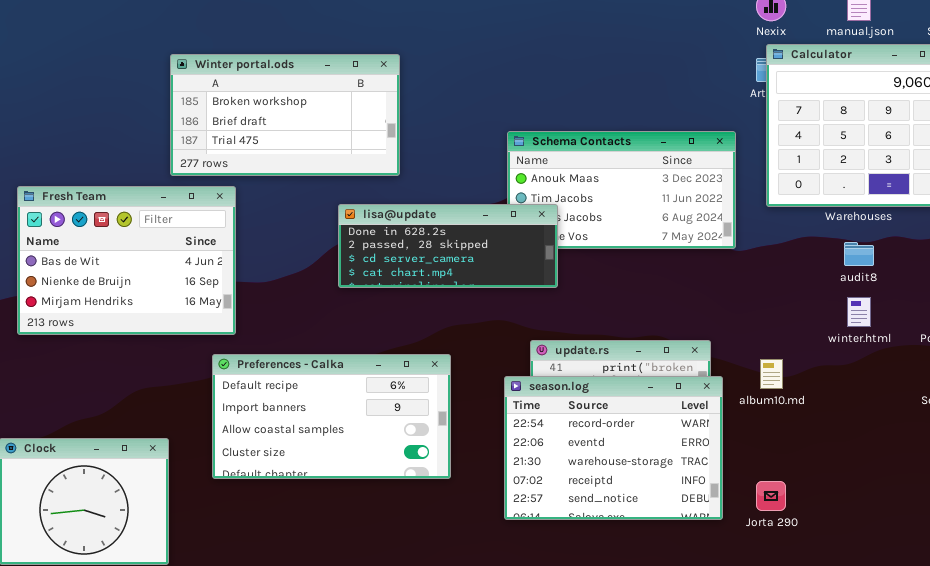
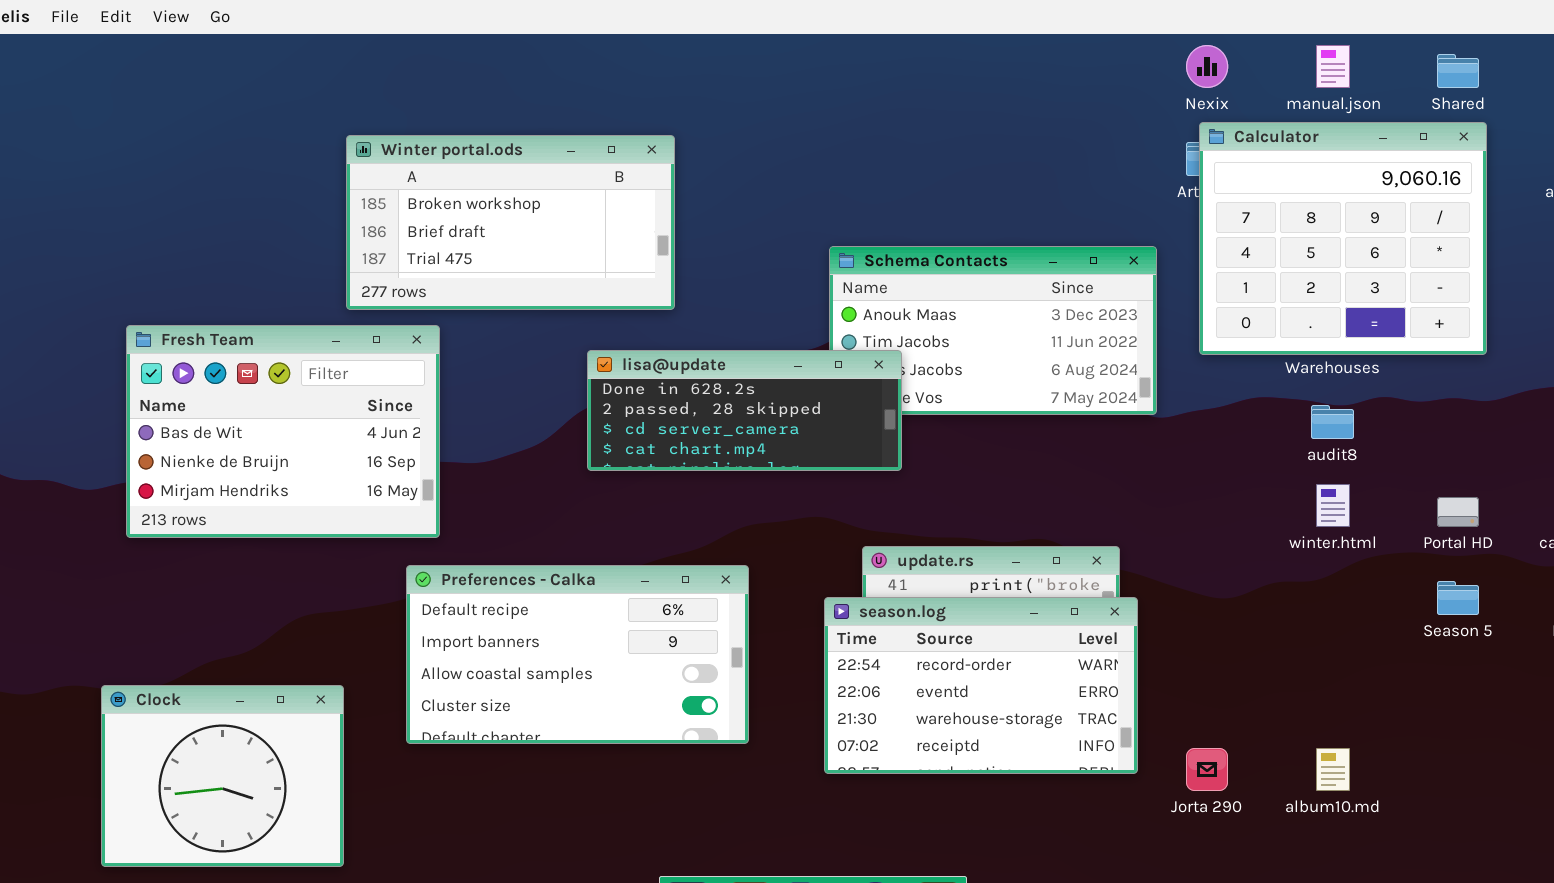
album10.md: [760,359,783,389] -> [1316,748,1350,791], moved
season.log: [504,376,723,520] -> [824,597,1138,774], resized

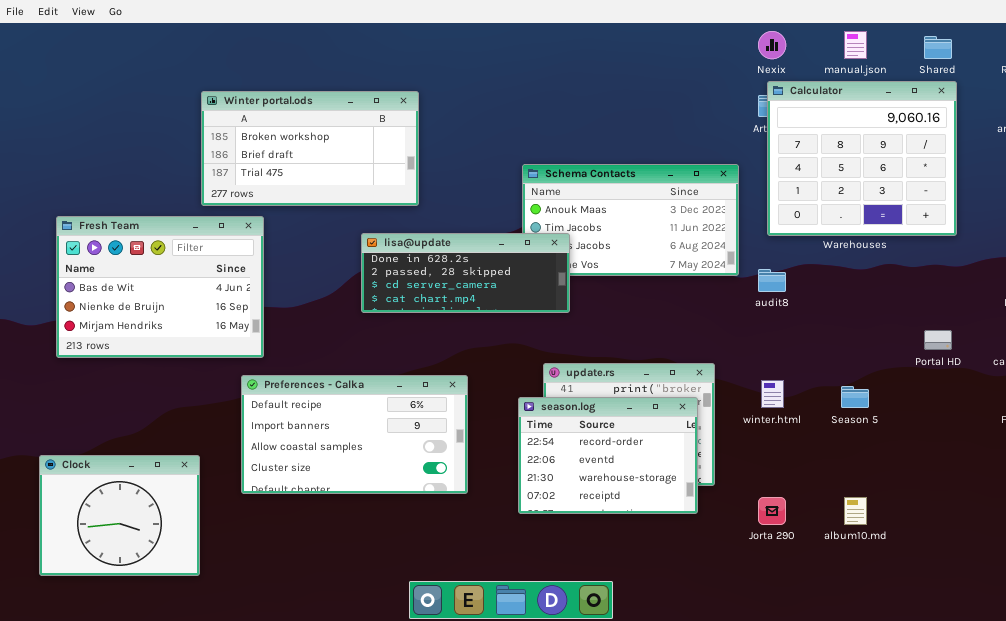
audit8: [1311,405,1354,439] -> [758,269,786,292], moved
winter.html: [1316,484,1350,527] -> [761,380,784,408], moved
Season 5: [1437,581,1479,615] -> [841,386,869,408], moved
season.log: [824,597,1138,774] -> [518,397,698,514], resized

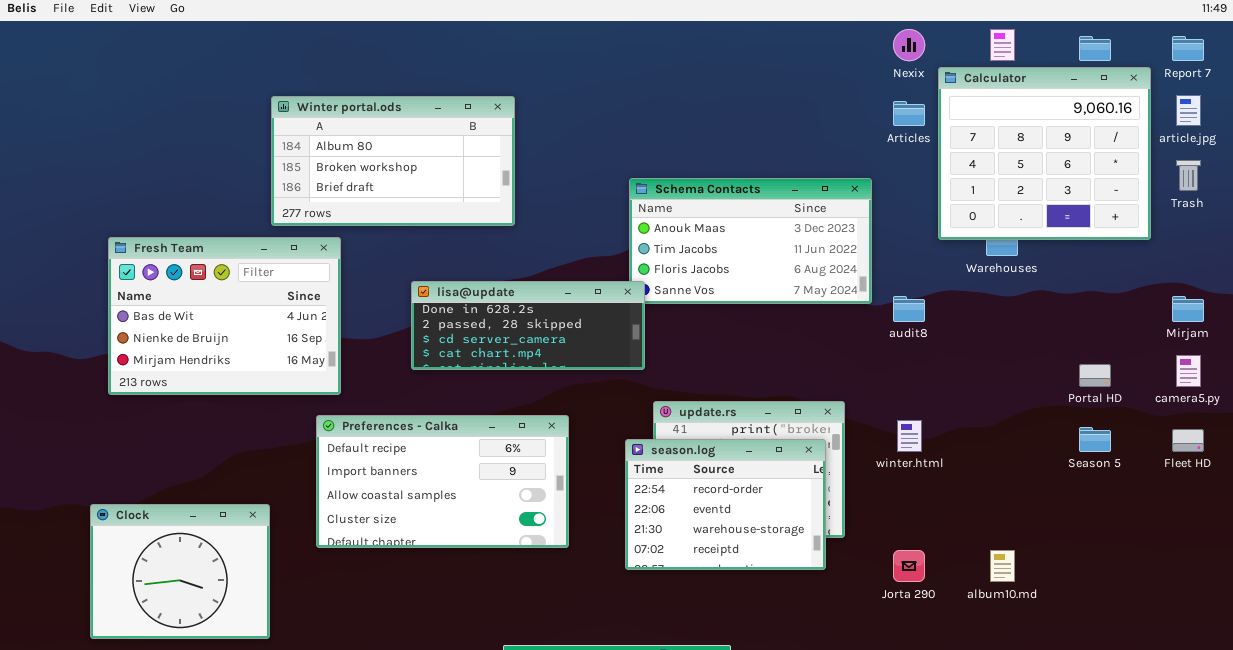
Calculator: [767,81,957,236] -> [938,67,1151,240], moved
Winter portal.ods: [201,91,419,206] -> [271,96,515,226], scrolled up 1 row
lisa@update: [361,233,570,313] -> [411,281,645,370], moved
Season 5: [841,386,869,408] -> [1079,427,1111,452], moved

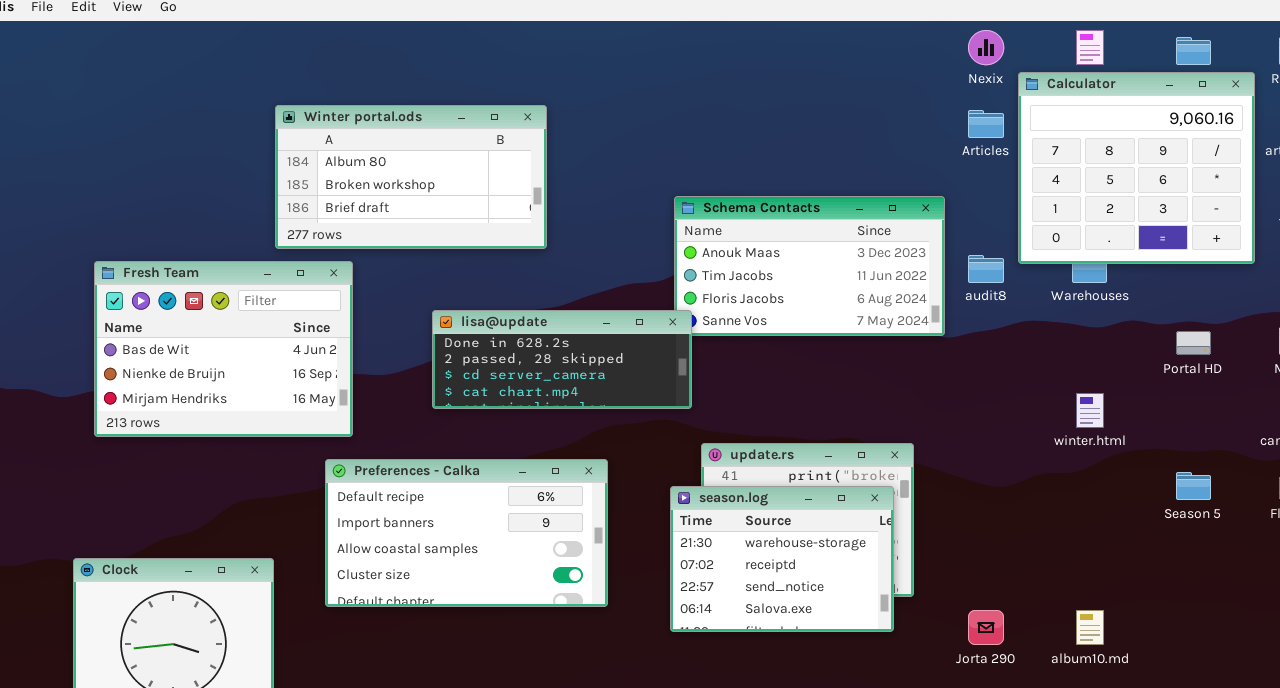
audit8: [893,296,925,322] -> [968,255,1004,283], moved
Portal HD: [1079,364,1111,387] -> [1176,331,1211,355], moved
winter.html: [897,420,922,452] -> [1076,393,1104,428], moved
season.log: [625,439,826,570] -> [670,486,894,632], scrolled down 2 rows

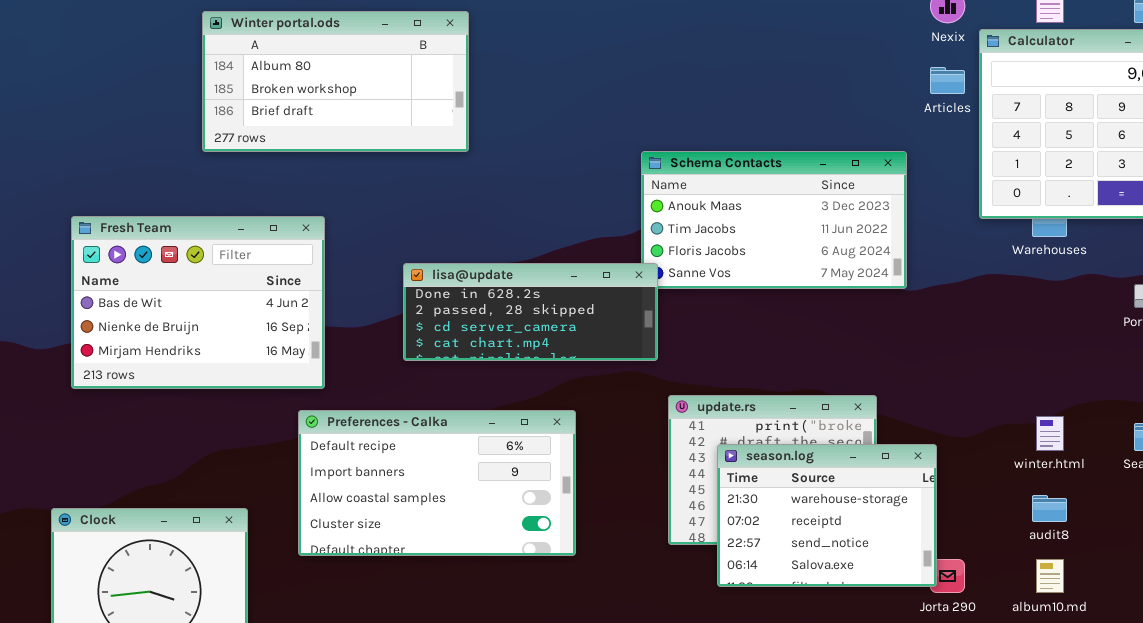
Winter portal.ods: [275,105,547,249] -> [202,11,469,152], moved
audit8: [968,255,1004,283] -> [1032,495,1067,522], moved
winter.html: [1076,393,1104,428] -> [1036,416,1064,451], moved
season.log: [670,486,894,632] -> [717,444,937,587], moved

